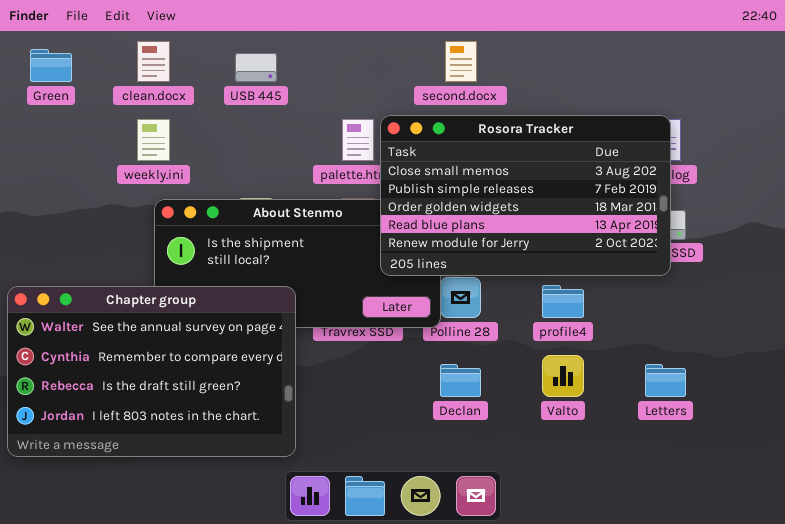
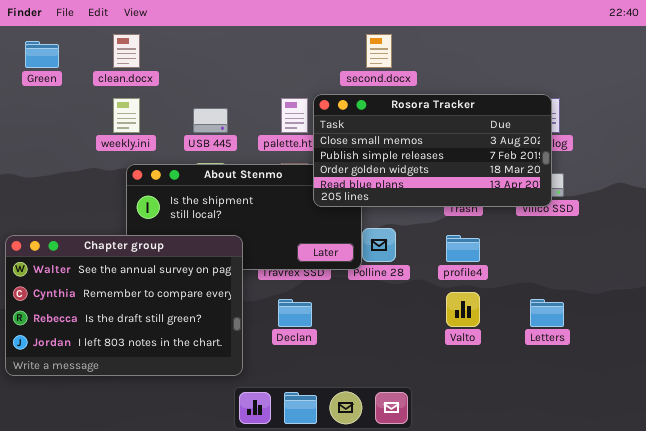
USB 445: [235,53,277,82] -> [193,108,228,133], moved
Rosora Tracker: [380,115,671,276] -> [313,94,552,207], resized
Declan: [440,364,481,397] -> [278,299,312,327], moved

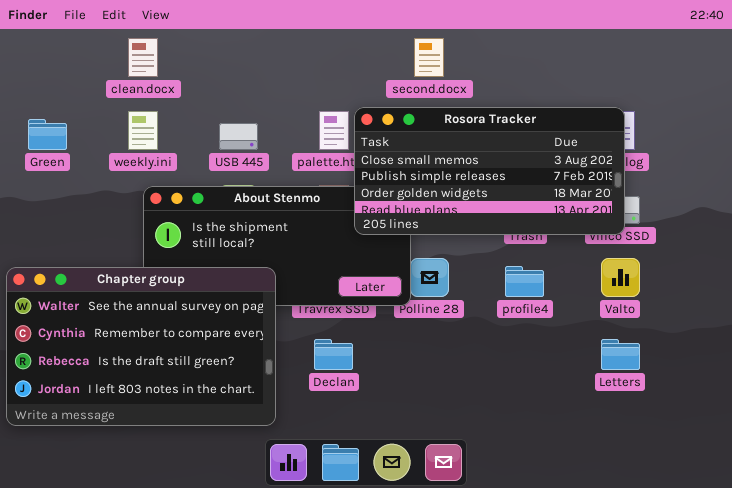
Green: [25,41,59,68] -> [28,119,67,150], moved
Valto: [446,292,480,327] -> [601,258,640,297], moved

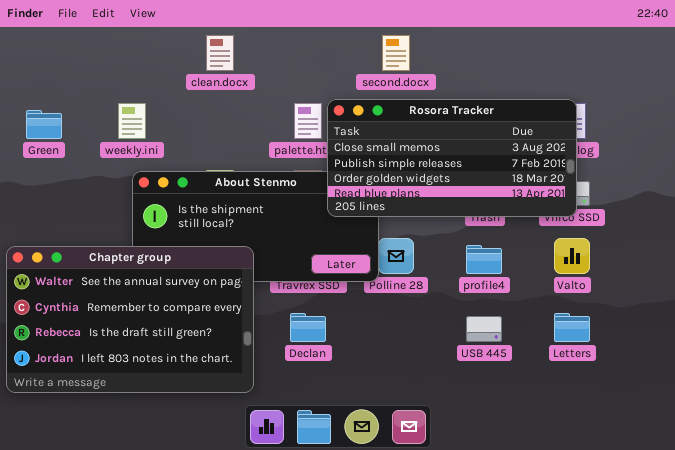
clean.docx: [128,38,158,77] -> [206,35,234,71], moved
USB 445: [219,123,258,150] -> [466,316,502,342], moved

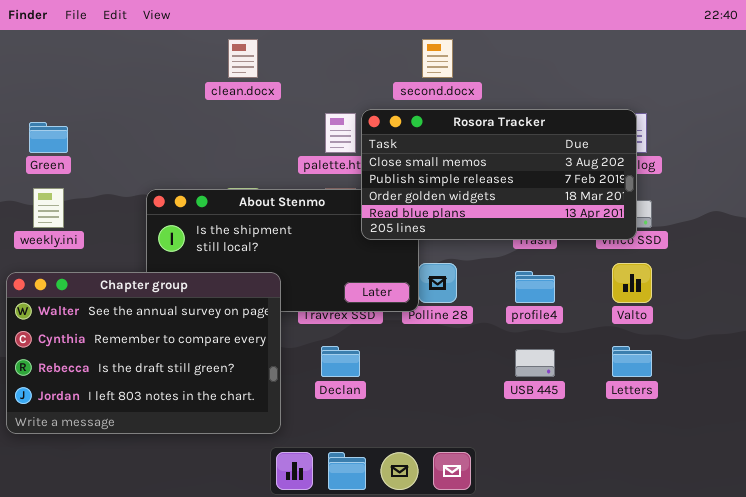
weekly.ini: [118,103,146,139] -> [33,188,64,228], moved

